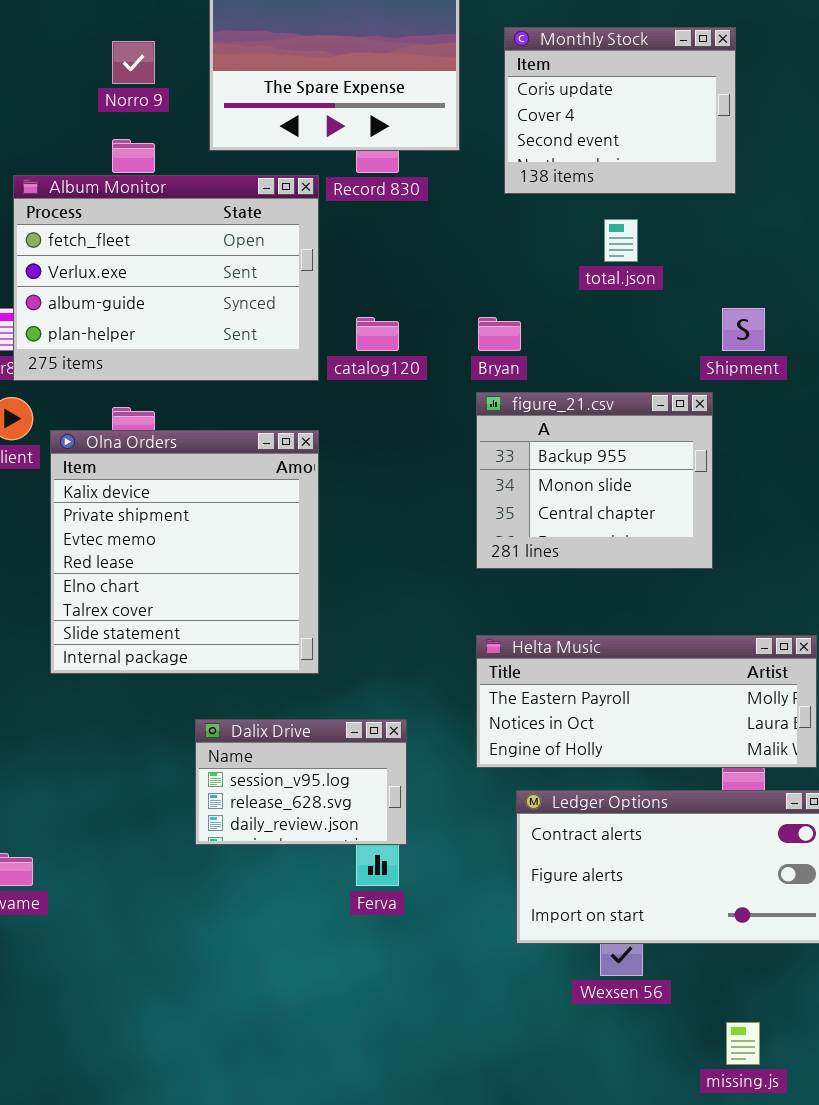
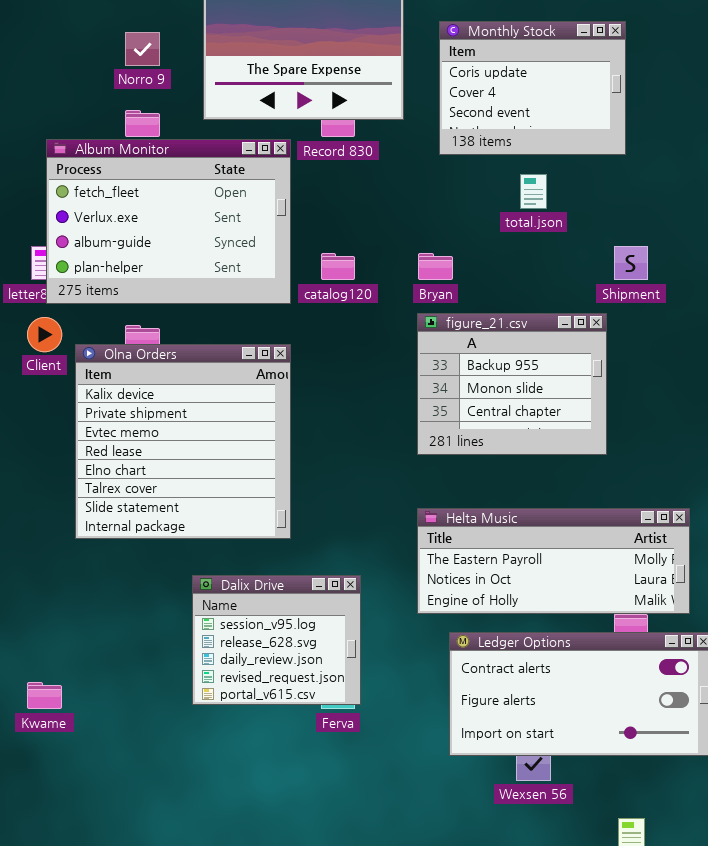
Dalix Drive: [195,719,407,845] -> [192,575,361,705], resized

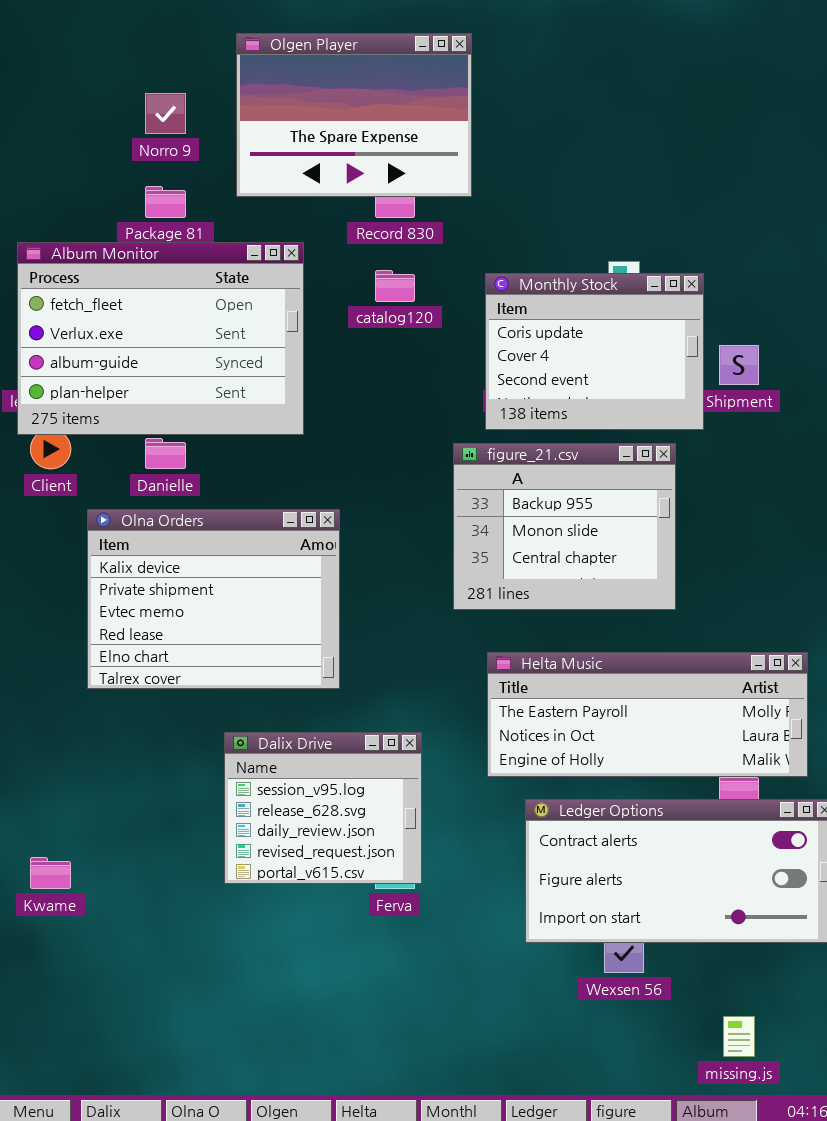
Monthly Stock: [439,21,626,155] -> [485,273,704,430], moved
Album Monitor: [46,139,291,304] -> [17,242,304,435], moved
catalog120: [321,253,355,280] -> [375,270,415,302], moved
figure_21.csv: [417,313,607,455] -> [453,443,676,610], moved
Olna Orders: [75,344,291,539] -> [87,509,340,689], resized

